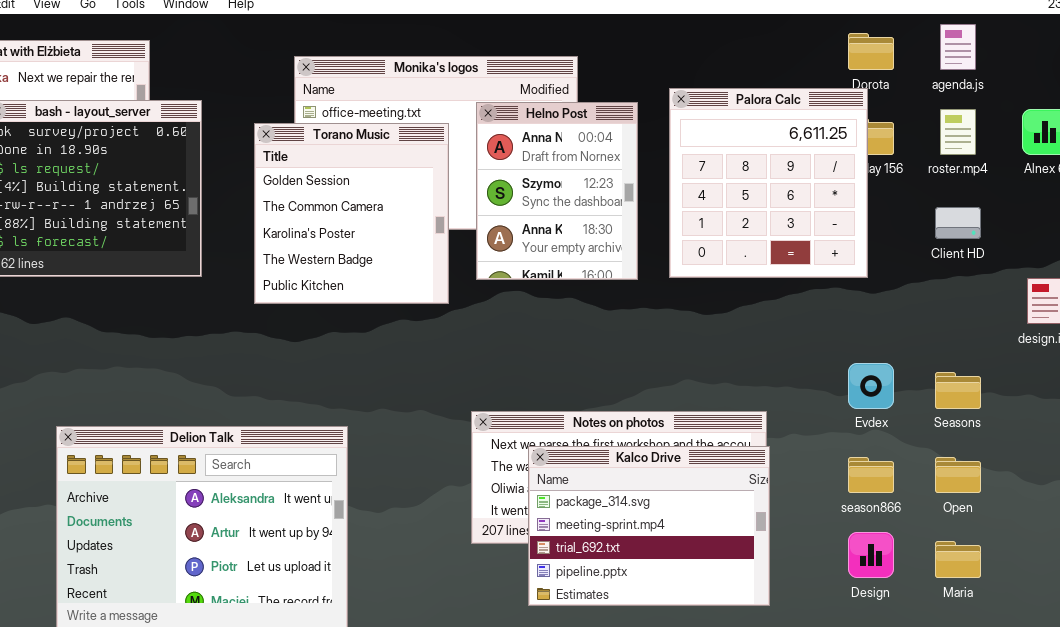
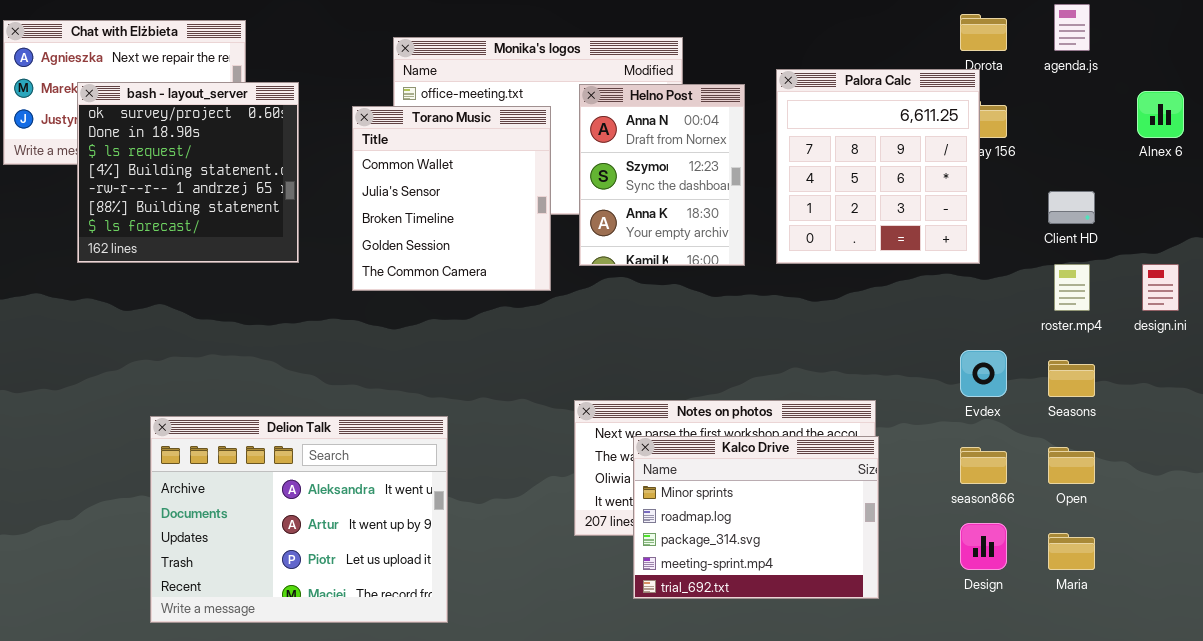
roster.mp4: [940,109,976,155] -> [1054,264,1090,311], moved
Torano Music: [254,123,449,304] -> [352,106,551,291], scrolled up 3 rows
Kalco Drive: [528,446,770,606] -> [633,436,879,599], scrolled up 2 rows

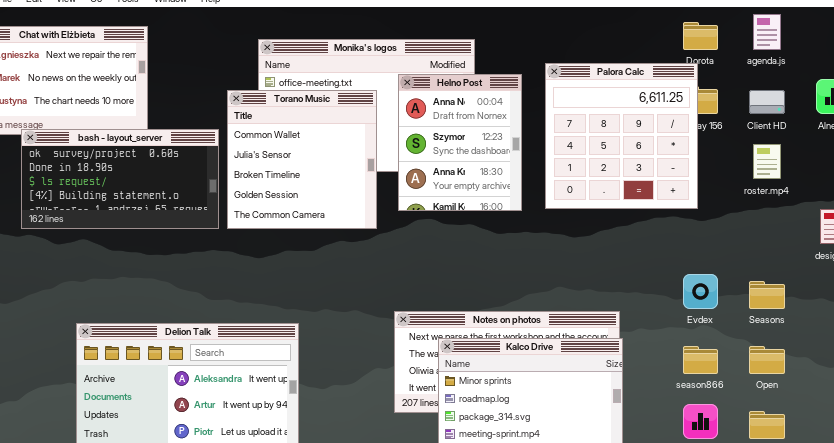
bash - layout_server: [77,82,299,263] -> [21,129,219,229], moved, resized
Client HD: [1048,191,1095,224] -> [749,90,785,114], moved
roster.mp4: [1054,264,1090,311] -> [753,144,781,179], moved

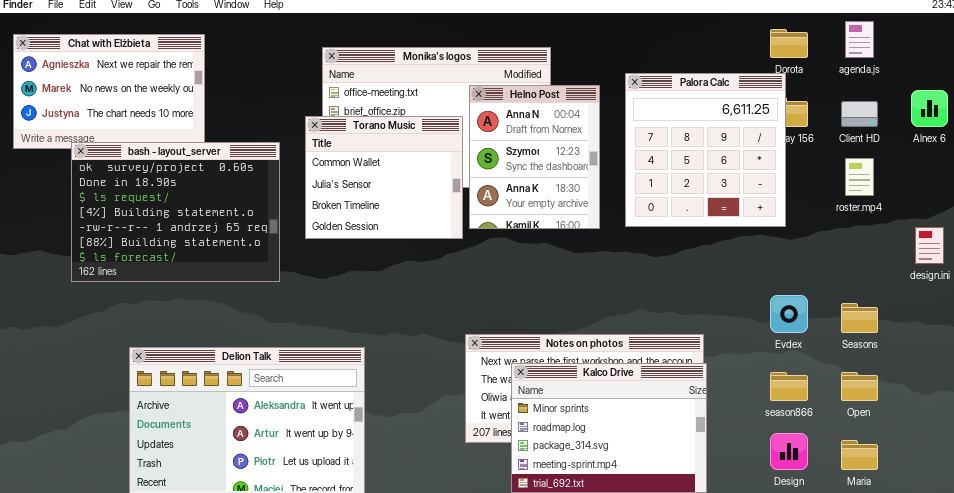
Torano Music: [227,90,377,229] -> [305,116,463,239], moved, resized
bash - layout_server: [21,129,219,229] -> [71,142,280,282], resized

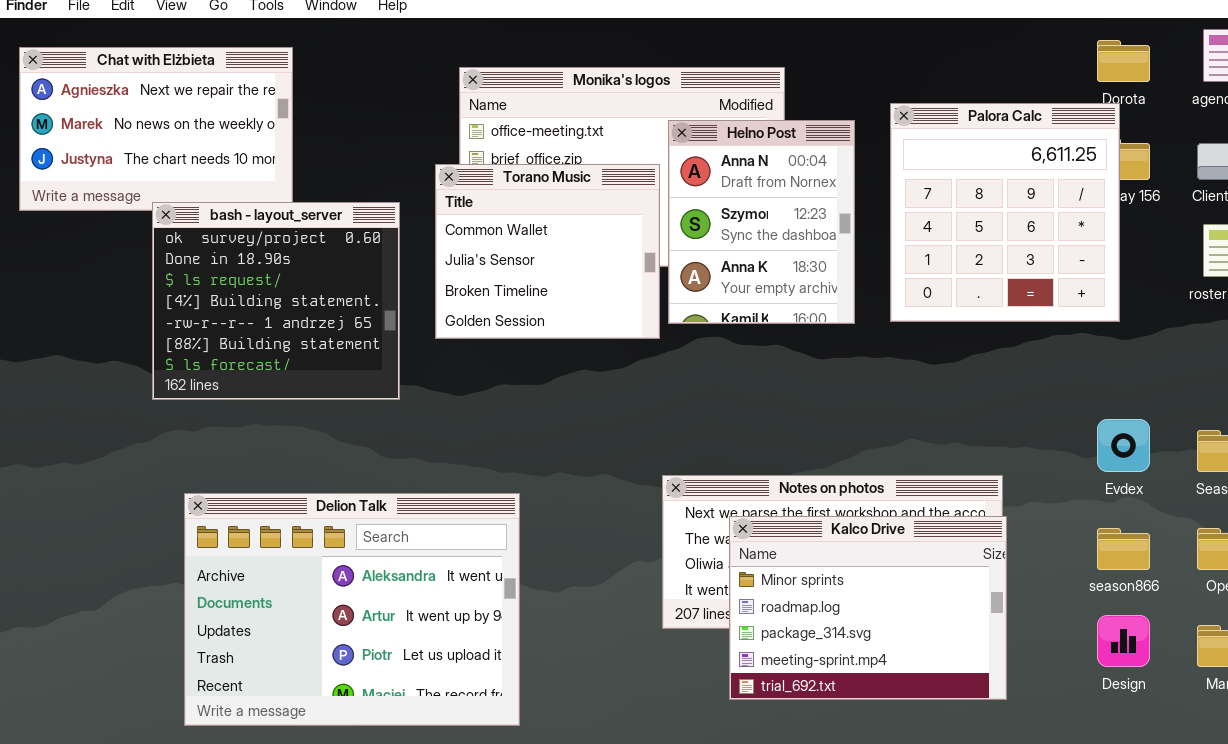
bash - layout_server: [71,142,280,282] -> [152,202,400,400], resized

